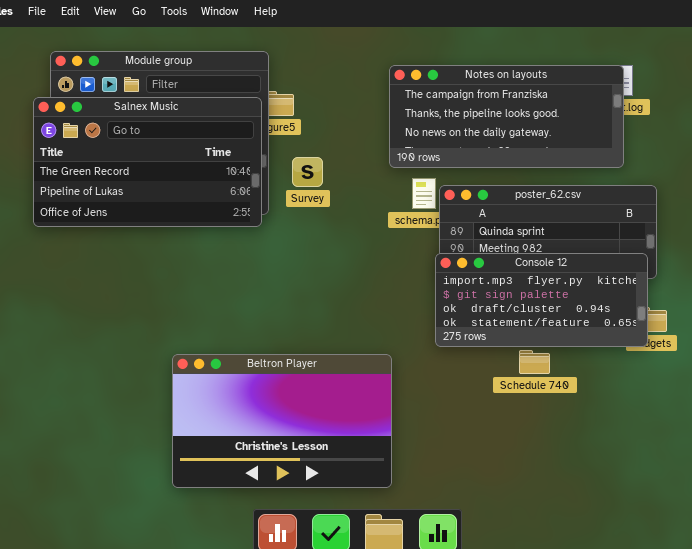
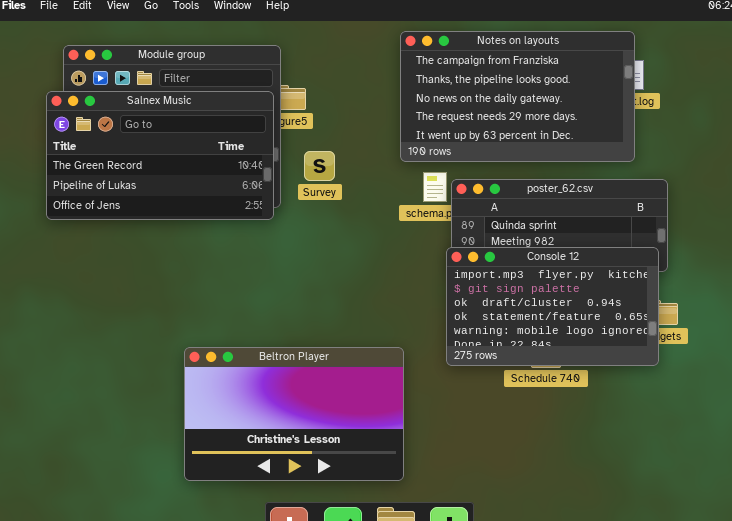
Notes on layouts: [389,65,624,168] -> [400,31,635,162], resized
Console 12: [435,253,648,347] -> [446,247,659,366], resized

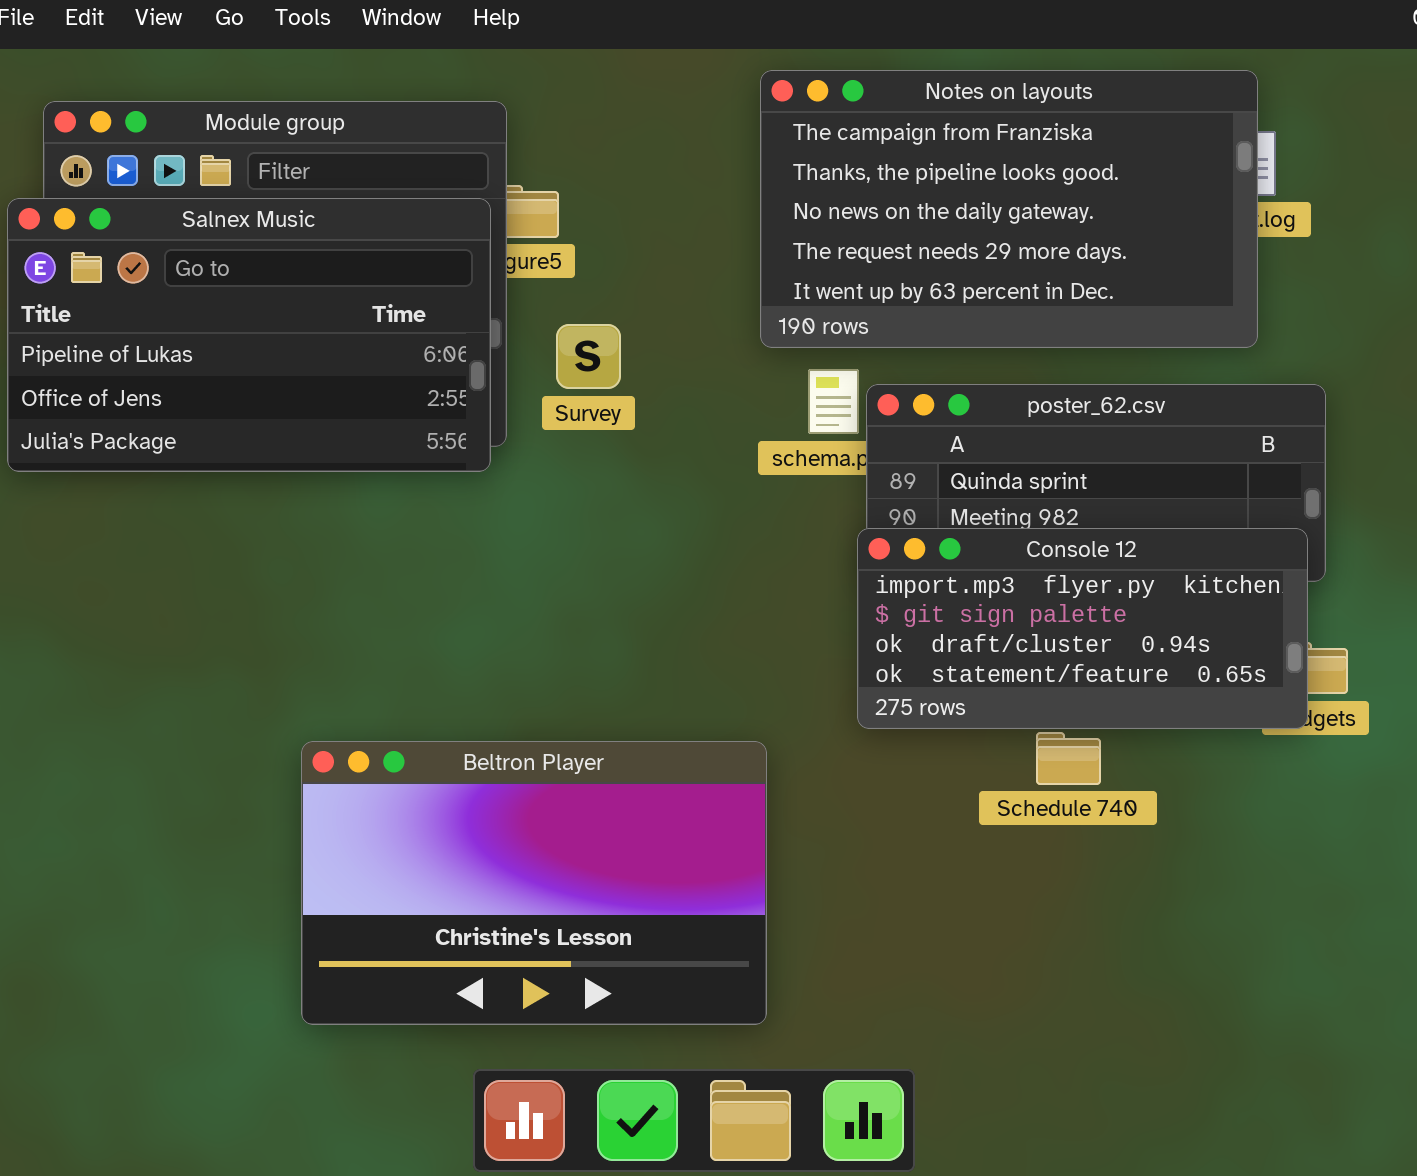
Salnex Music: [46,91,274,220] -> [7,198,491,472], scrolled down 1 row
Console 12: [446,247,659,366] -> [857,528,1308,729], resized

